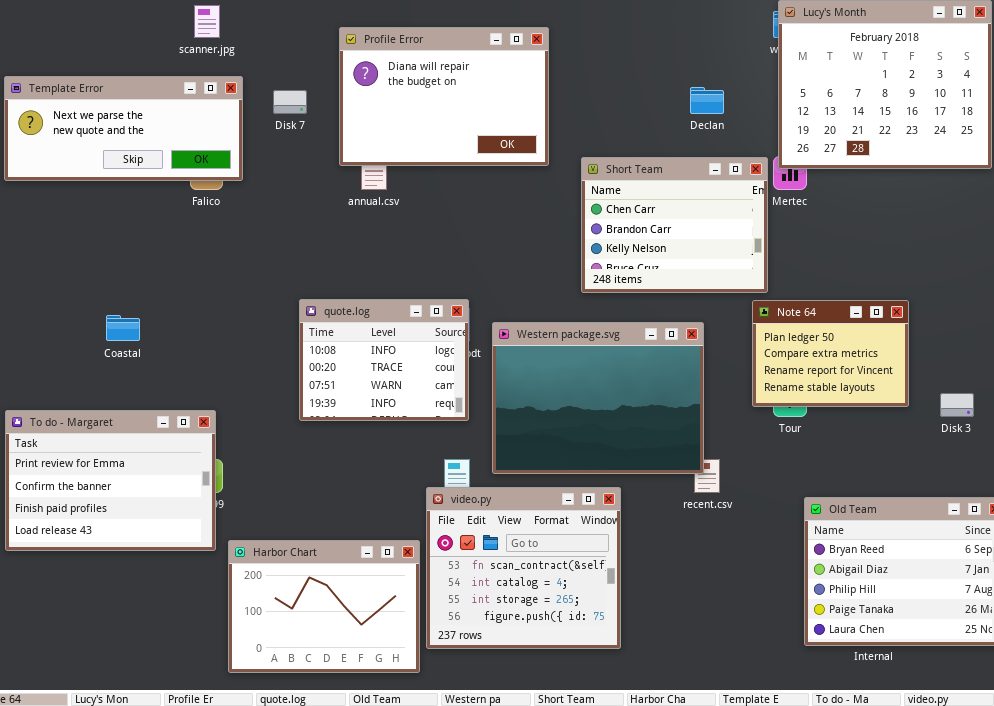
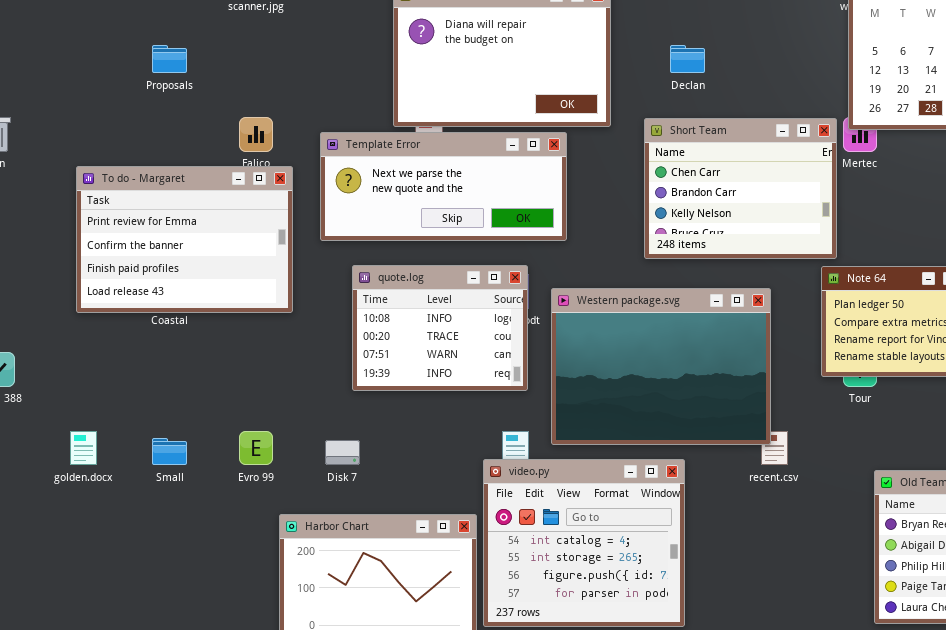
Template Error: [4,76,243,181] -> [320,132,567,241], moved
Declan: [690,87,724,114] -> [670,45,705,73], moved
Disk 7: [273,90,307,114] -> [325,440,360,465], moved
To do - Margaret: [5,410,216,551] -> [76,166,293,313], moved
video.py: [426,487,621,649] -> [483,459,685,627], scrolled down 1 row

